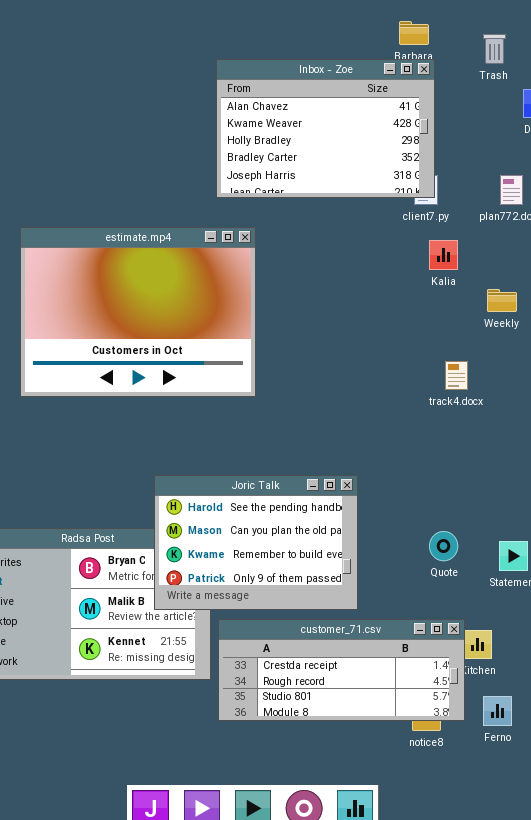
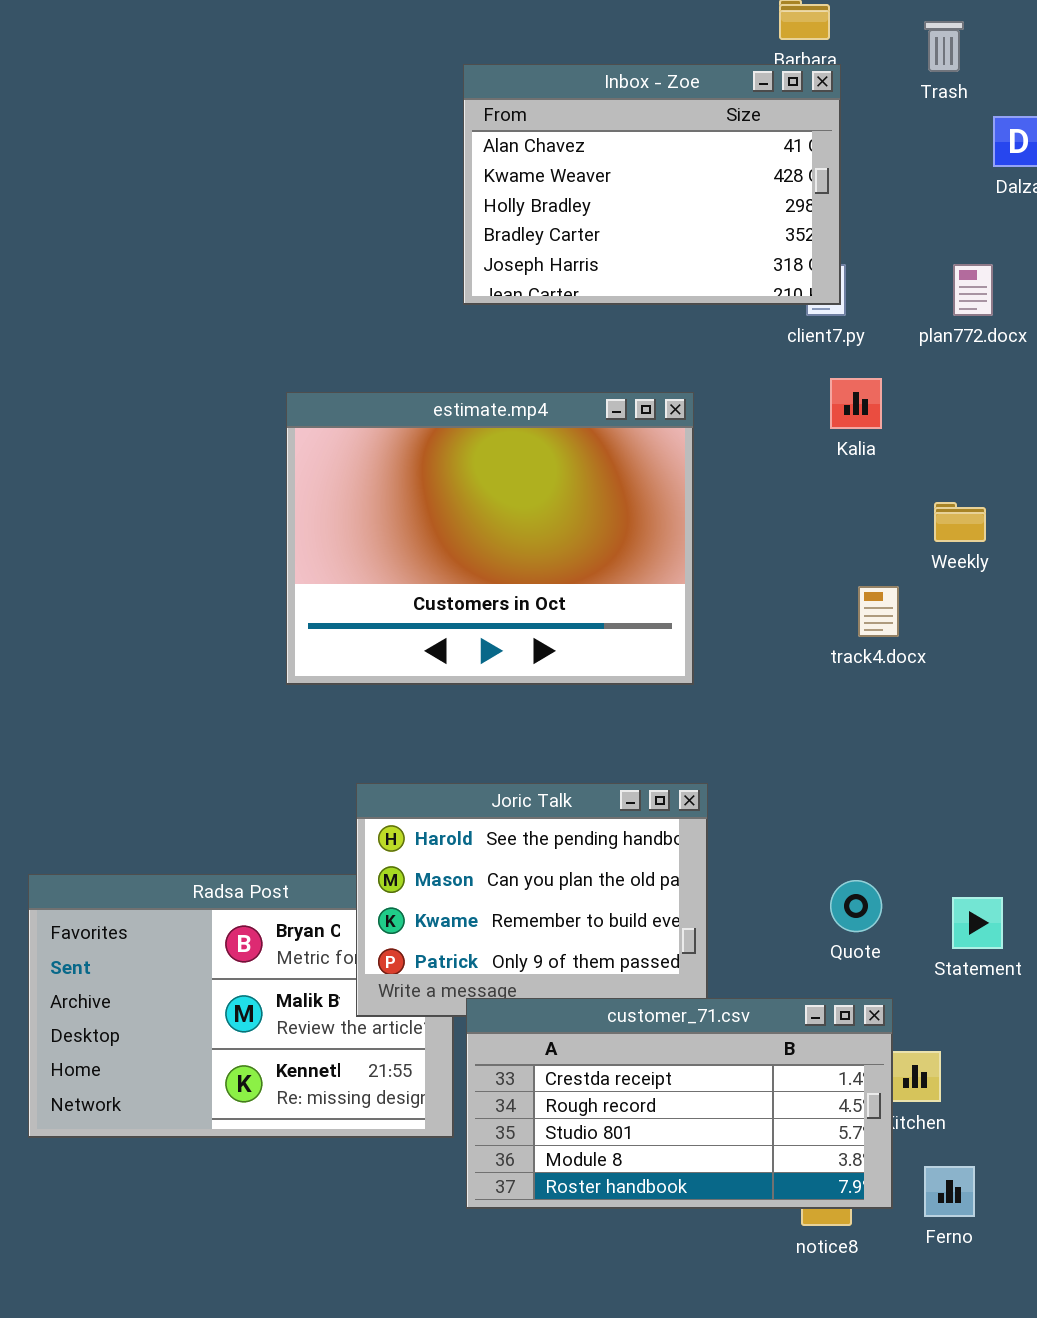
estimate.mp4: [20,227,256,397] -> [286,392,694,685], moved
Weekly: [487,289,517,312] -> [934,502,986,542], moved
customer_71.csv: [218,619,465,721] -> [466,998,893,1209], resized

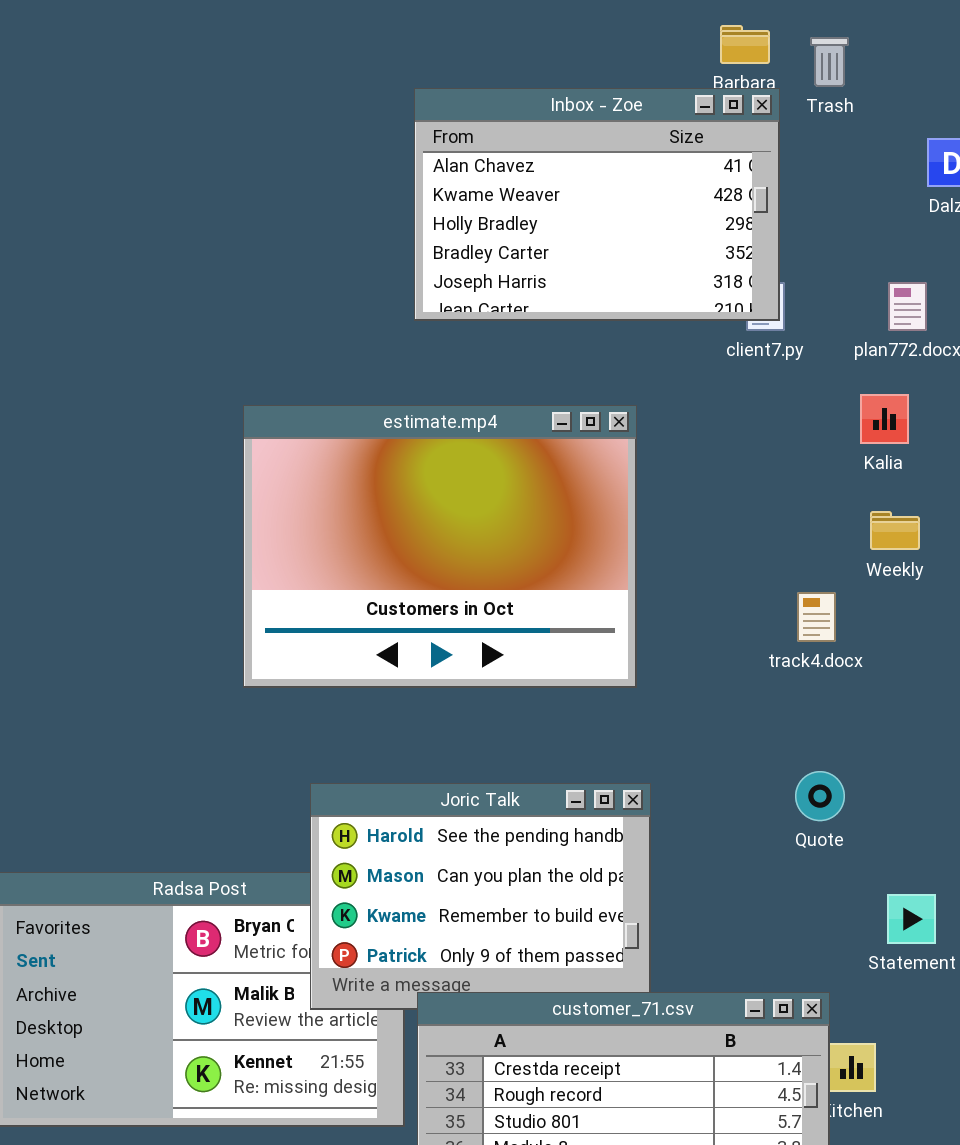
Trash: [924,21,964,72] -> [810,37,849,87], moved
Kalia: [830,378,882,429] -> [860,394,909,444], moved
Quote: [830,880,882,932] -> [795,771,845,821], moved

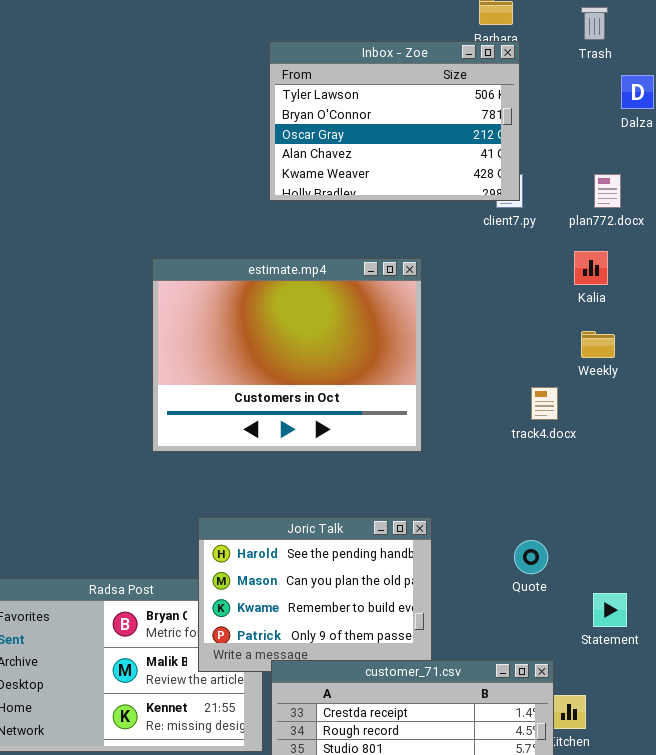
Trash: [810,37,849,87] -> [581,7,608,40], moved
Inbox - Zoe: [414,88,780,321] -> [269,41,520,201], scrolled up 3 rows
Quote: [795,771,845,821] -> [514,540,548,574], moved

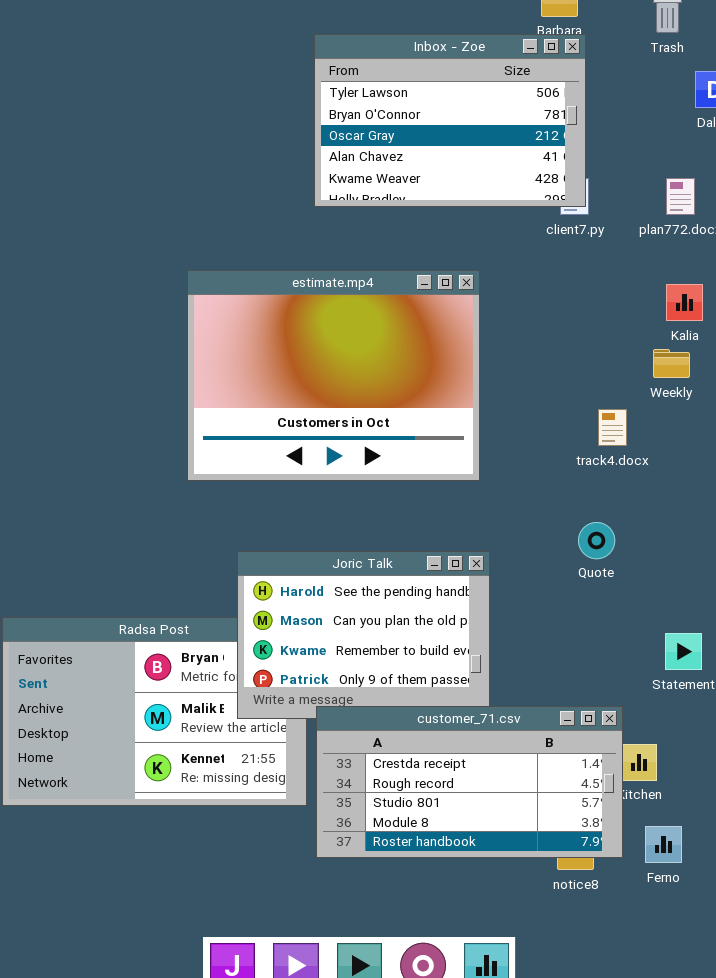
Kalia: [574,251,608,285] -> [666,284,703,321], moved
Quote: [514,540,548,574] -> [578,522,615,559], moved

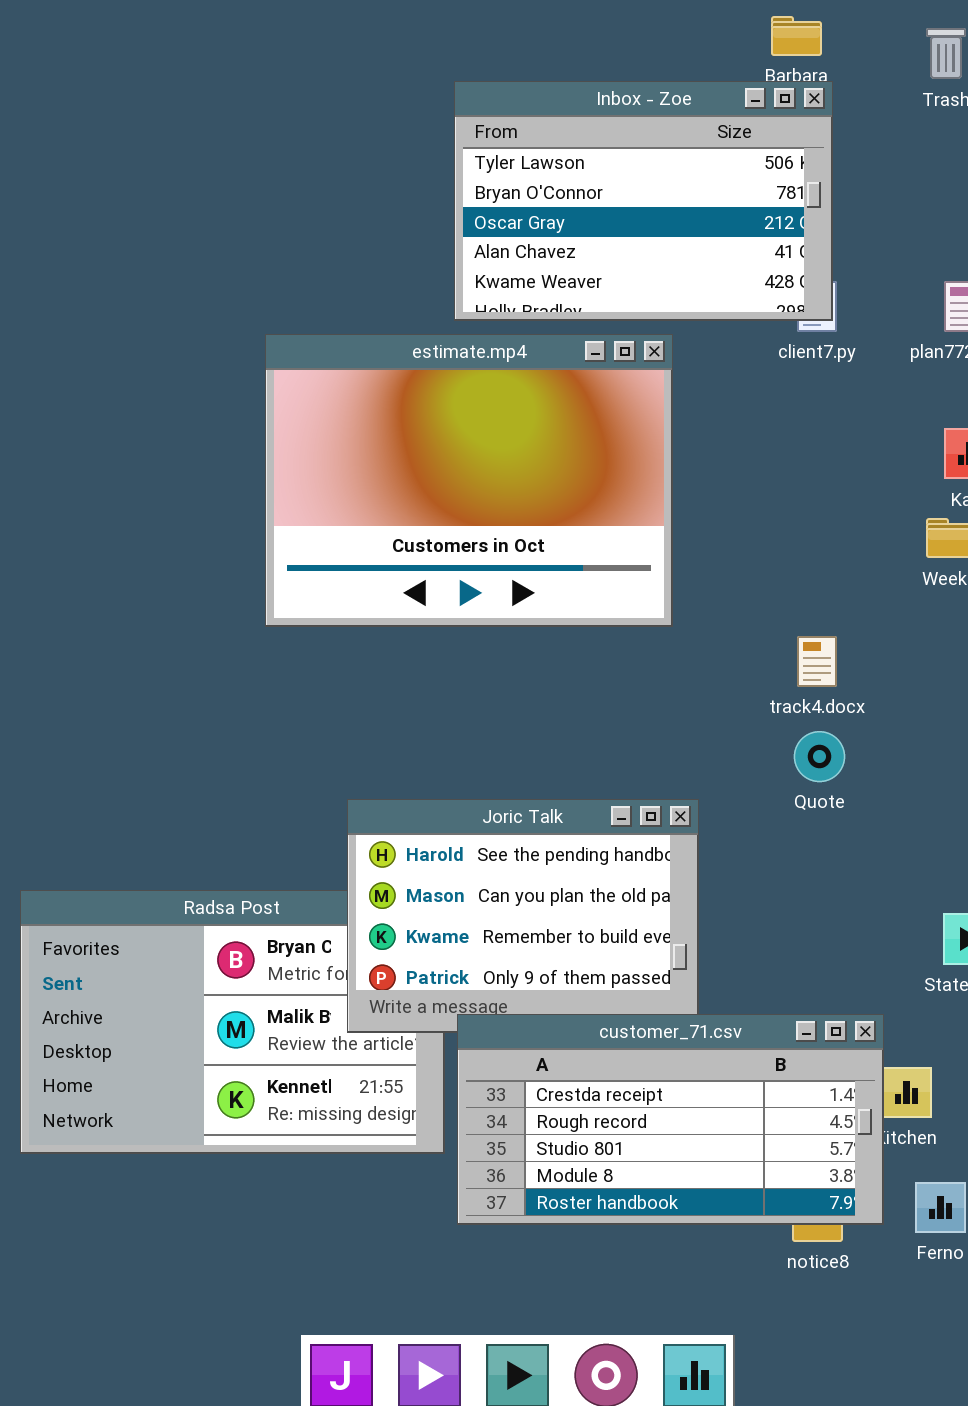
estimate.mp4: [187,270,480,481] -> [265,334,673,627], moved
track4.docx: [598,409,627,446] -> [797,636,837,687], moved
Quote: [578,522,615,559] -> [794,731,845,782], moved

